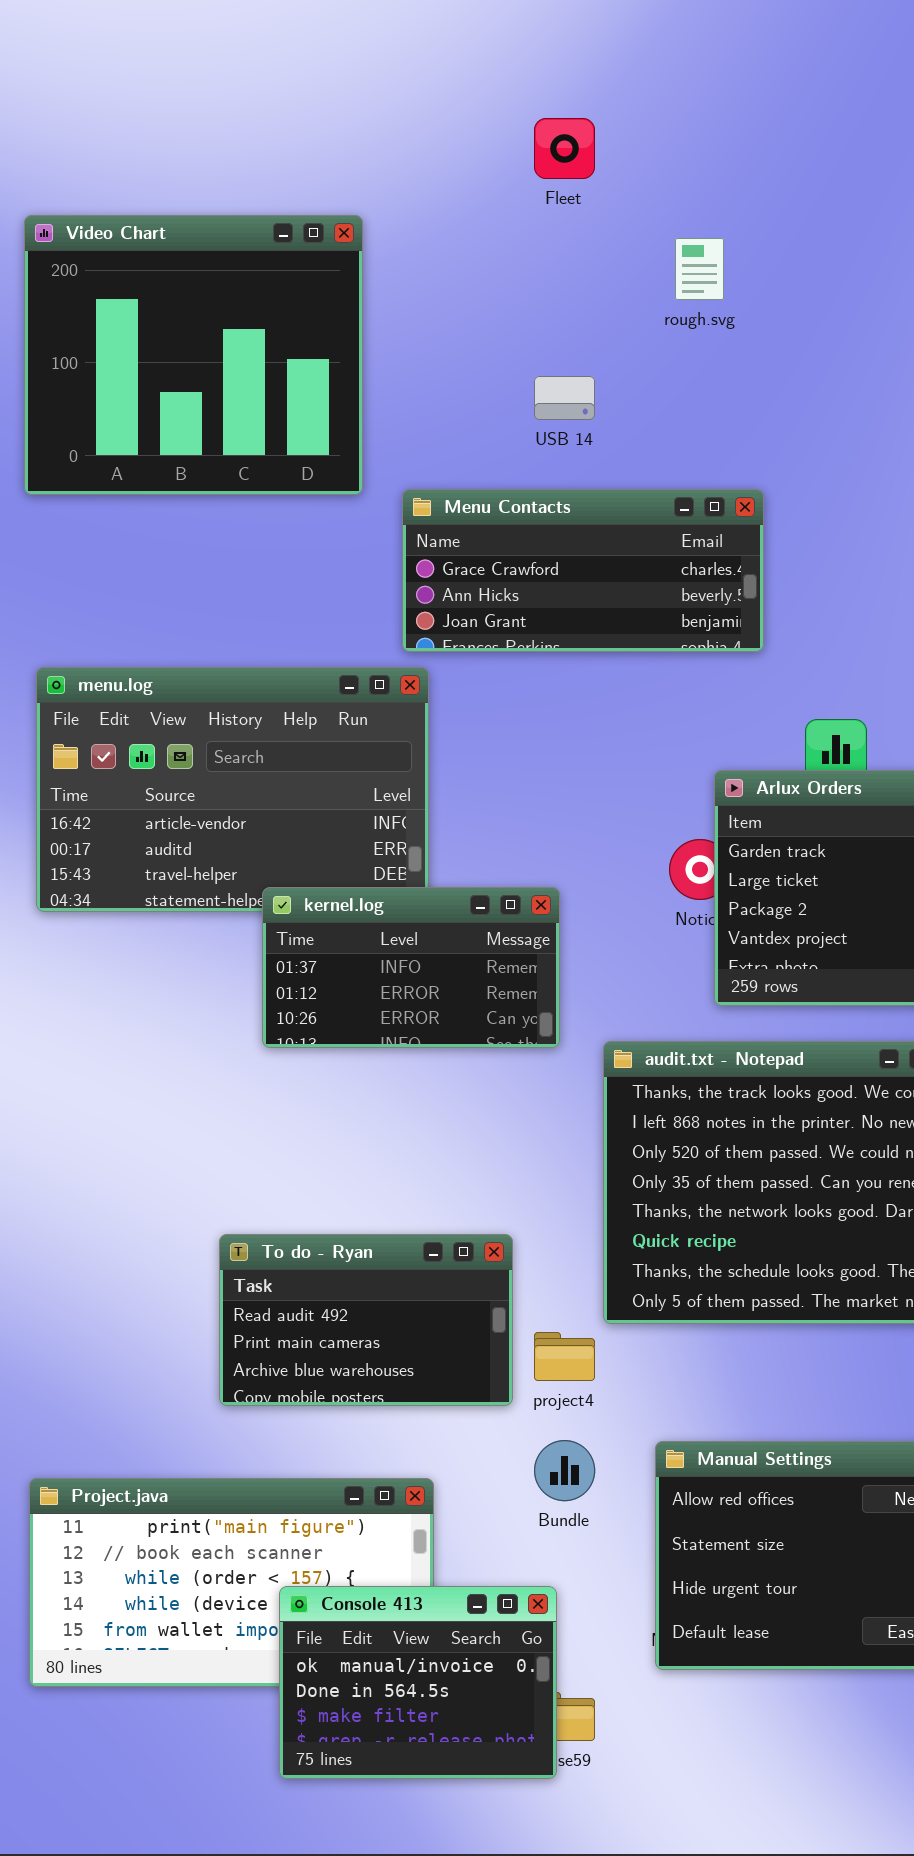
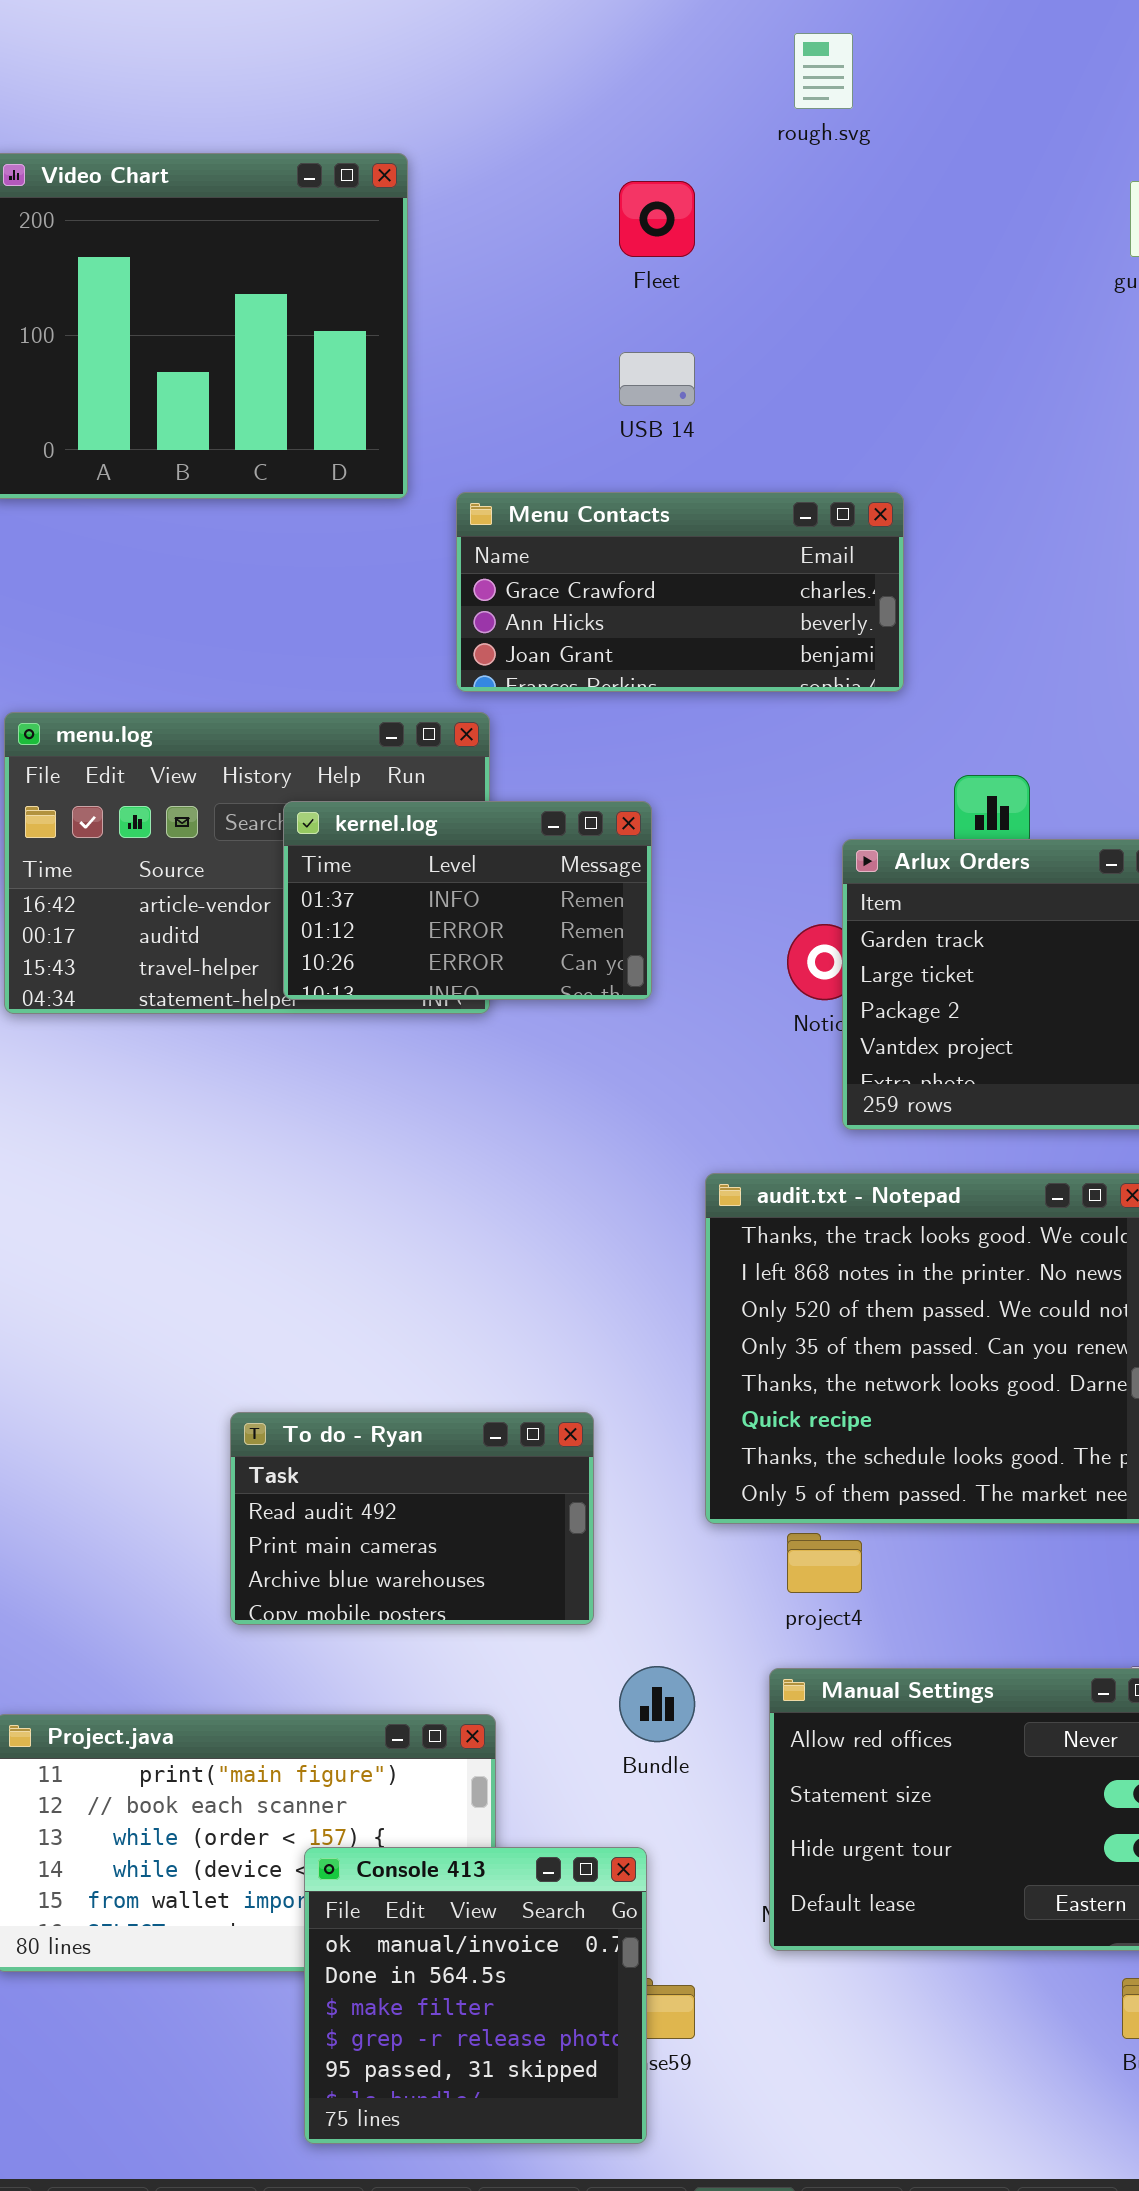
Fleet: [534,118,595,179] -> [619,181,695,257], moved
rough.svg: [675,238,724,300] -> [794,33,853,109], moved
kernel.log: [262,887,560,1048] -> [283,801,652,1000], moved
project4: [534,1332,595,1381] -> [787,1533,862,1593], moved
Console 413: [279,1586,557,1779] -> [304,1847,647,2144], resized

